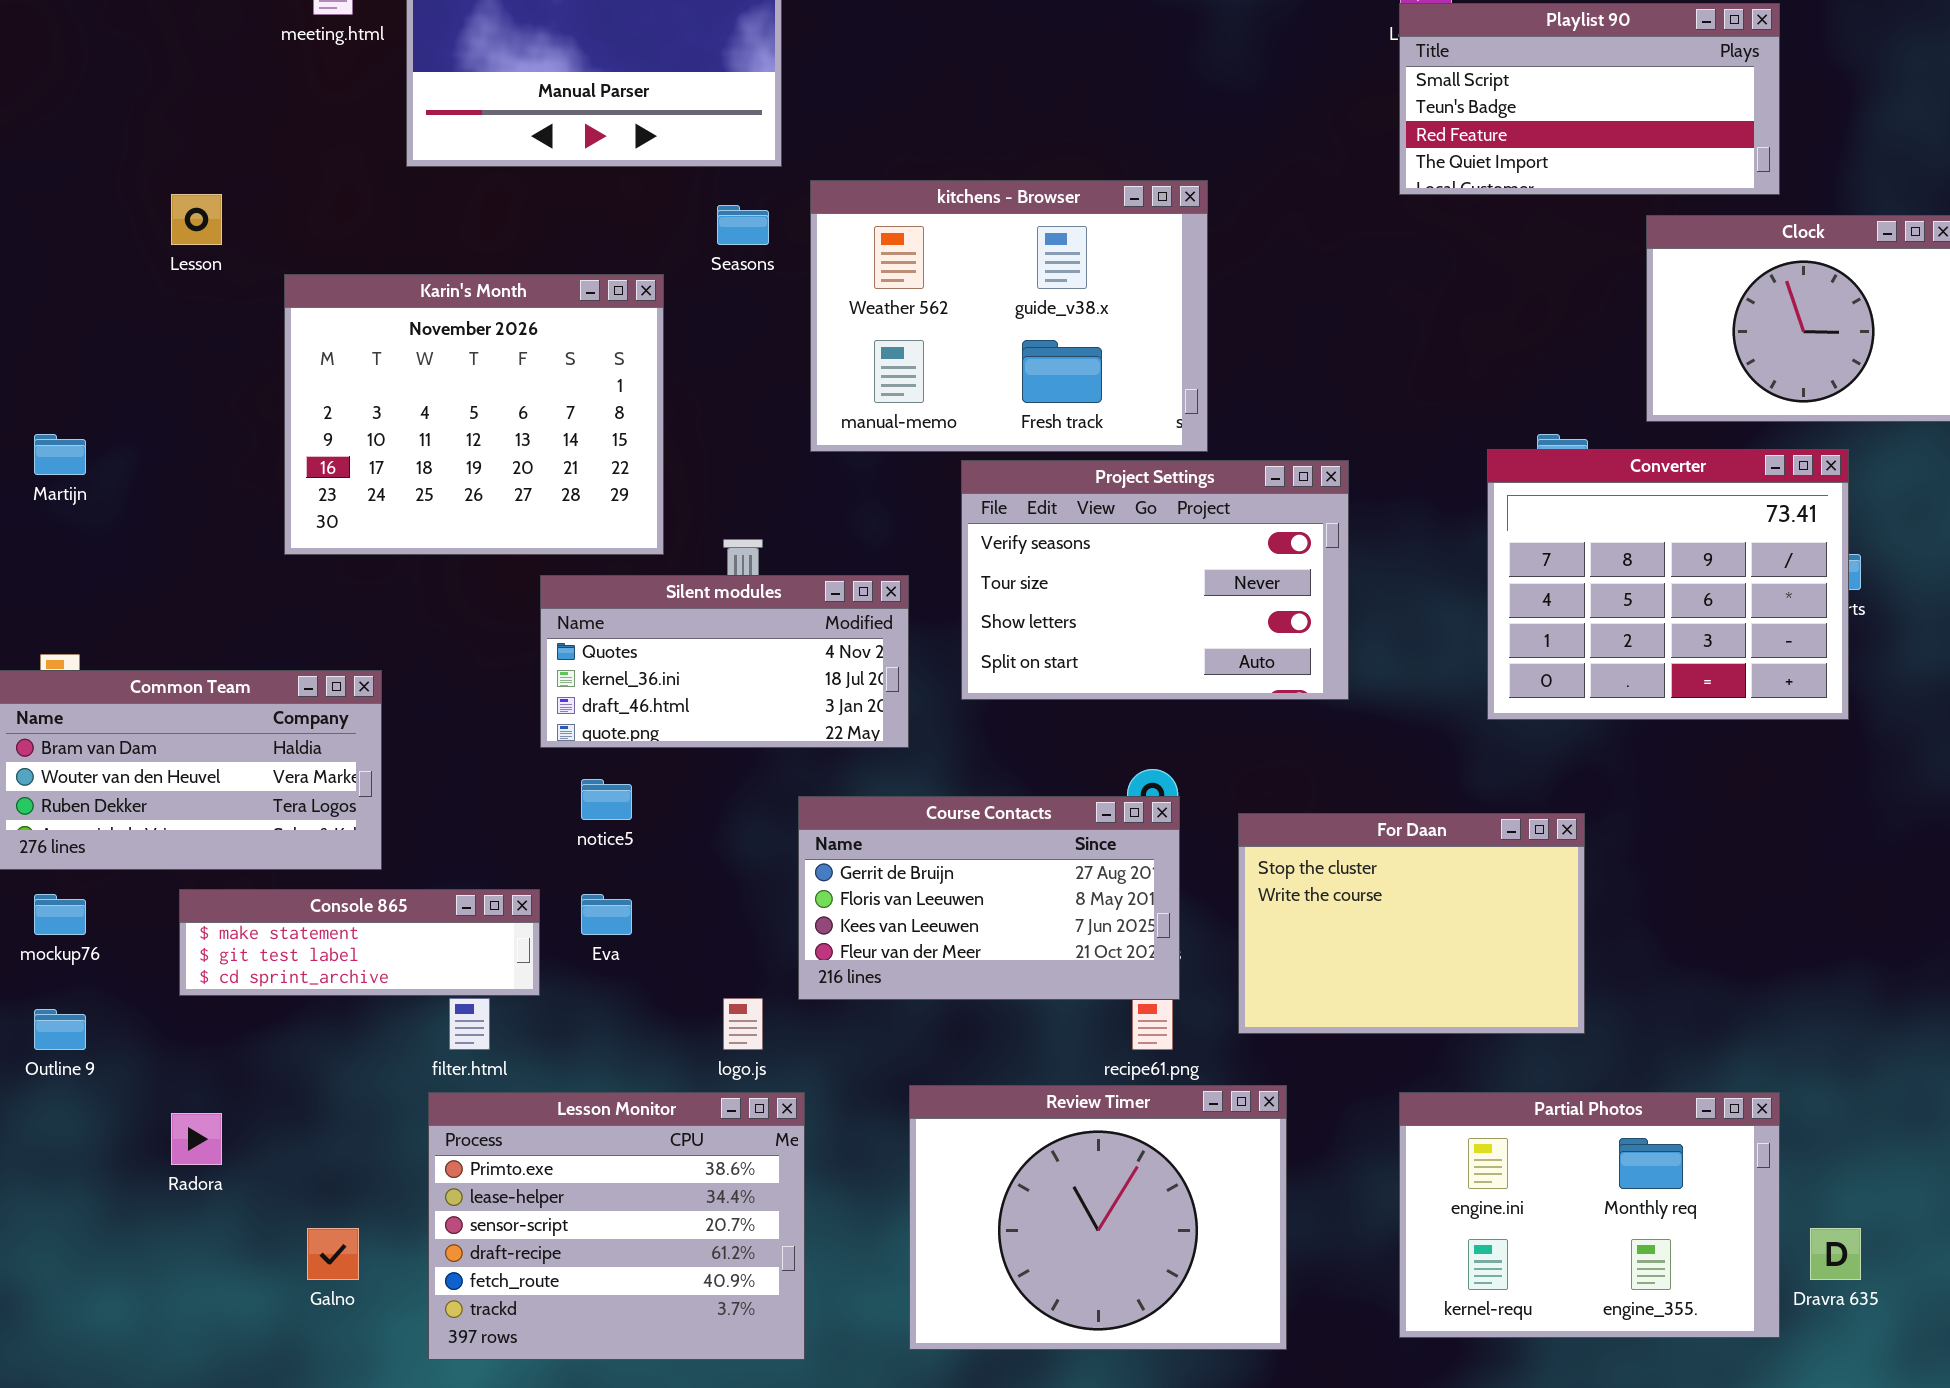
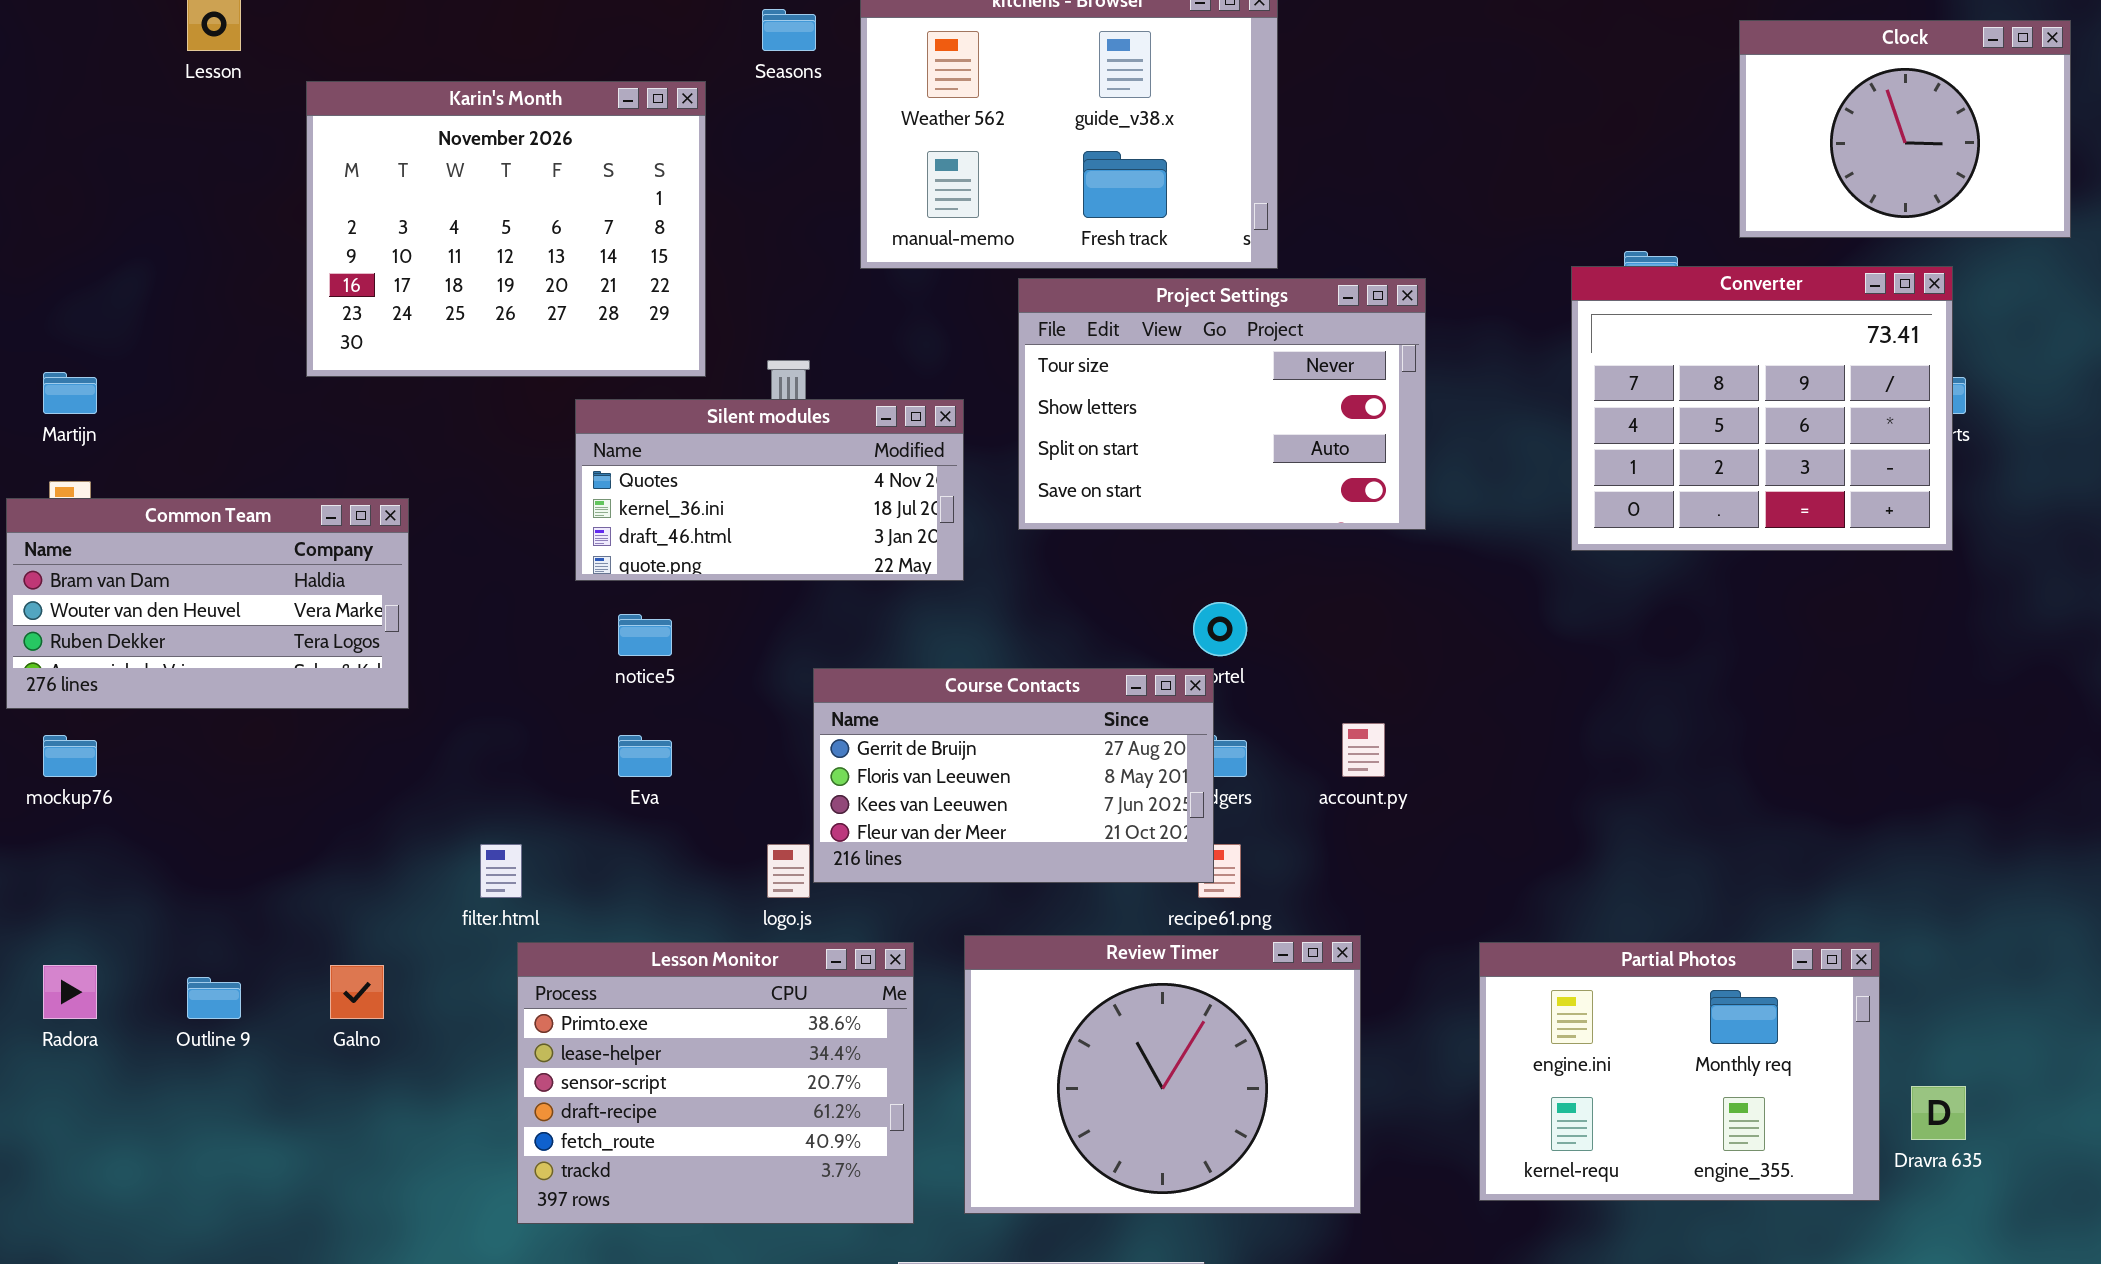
Martijn: [34,434,86,475] -> [43,372,97,414], moved
Project Settings: [961,460,1349,700] -> [1018,278,1426,530], scrolled down 1 row
Course Contacts: [798,796,1180,1000] -> [813,668,1214,883], moved
For Daan: [1238,813,1585,1034] -> none, closed
Console 865: [179,889,540,996] -> none, closed
Outline 9: [34,1009,86,1050] -> [187,977,241,1019], moved
Lesson Monitor: [428,1092,805,1360] -> [517,942,914,1224], moved
Radora: [171,1113,222,1165] -> [43,965,97,1019], moved
Galno: [307,1228,359,1280] -> [330,965,384,1019], moved

